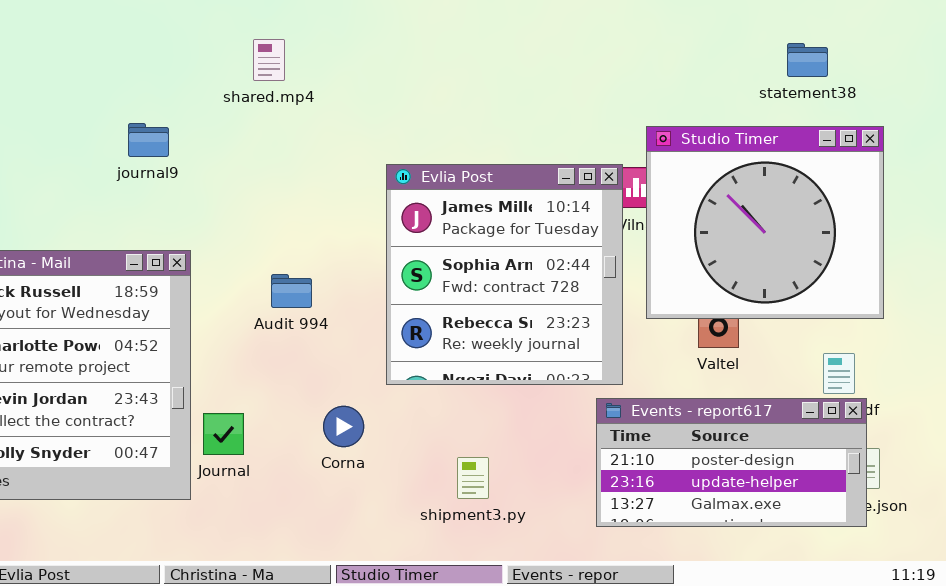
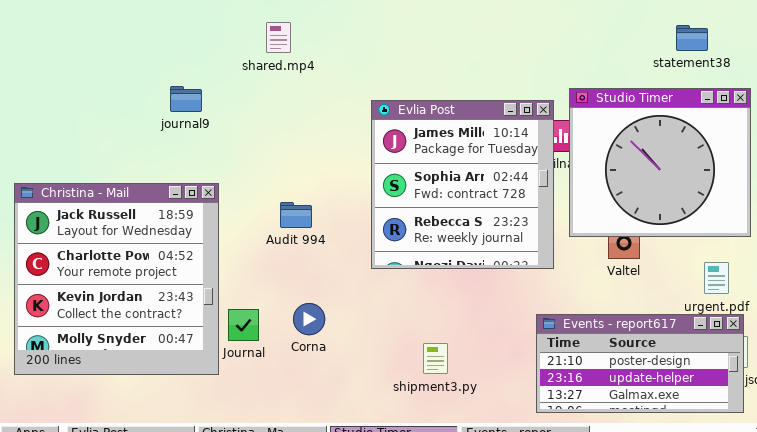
Evlia Post: [386,164,623,385] -> [371,100,554,269], moved
Events - report617: [596,398,867,527] -> [536,314,744,413], moved
Corna: [323,406,364,447] -> [293,303,325,335], moved

